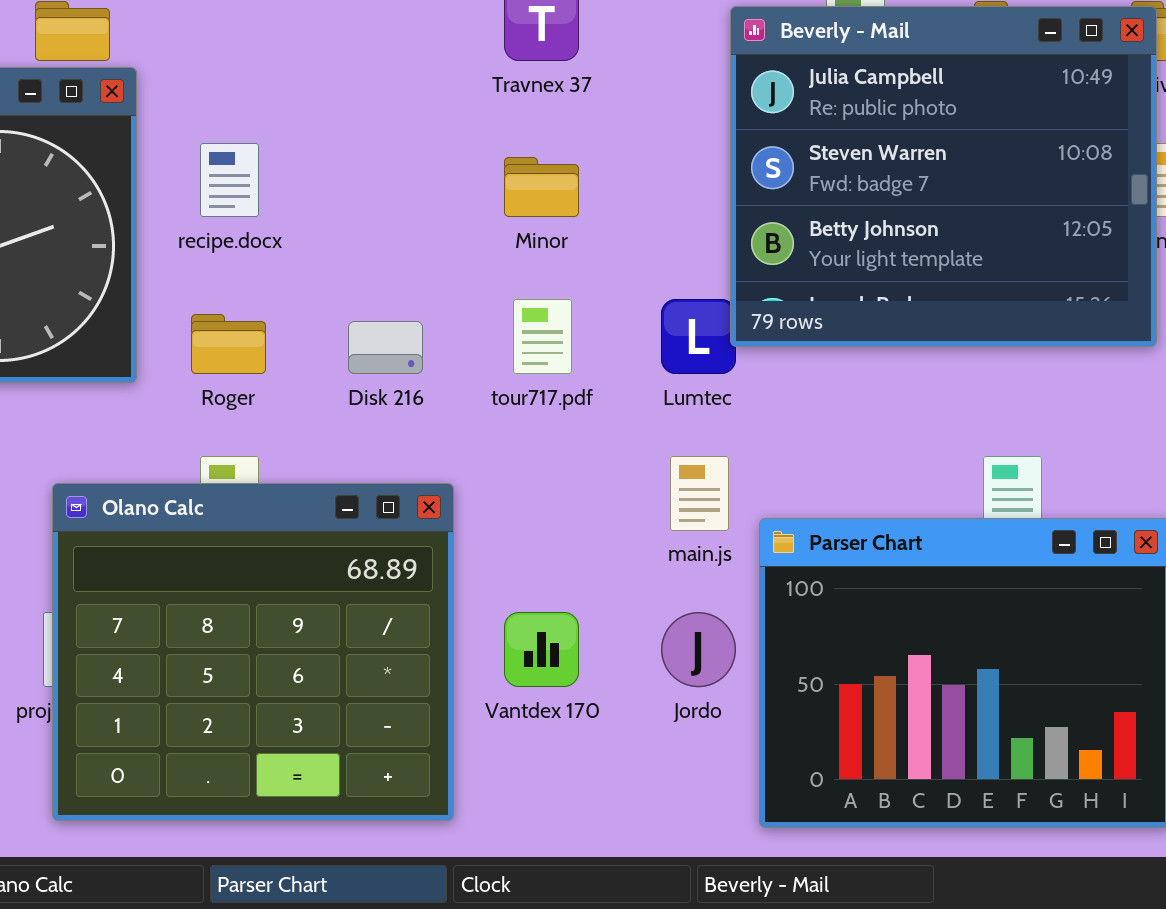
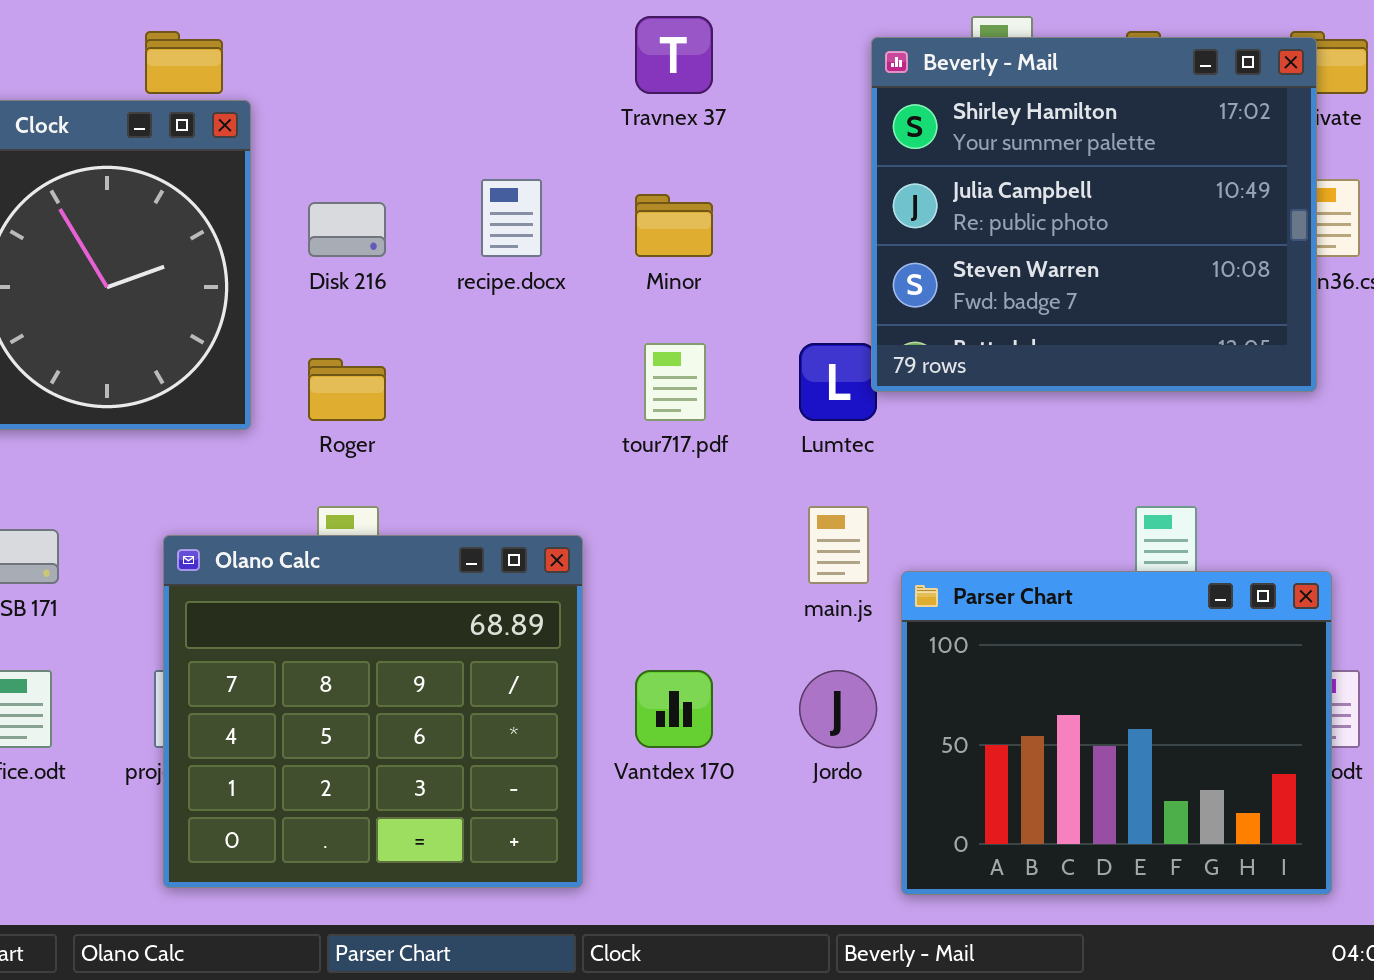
Beverly - Mail: [730,6,1157,347] -> [871,37,1317,392], scrolled up 1 row
recipe.docx: [200,143,259,217] -> [481,179,542,257], moved
Disk 216: [348,321,423,374] -> [308,202,386,257], moved

